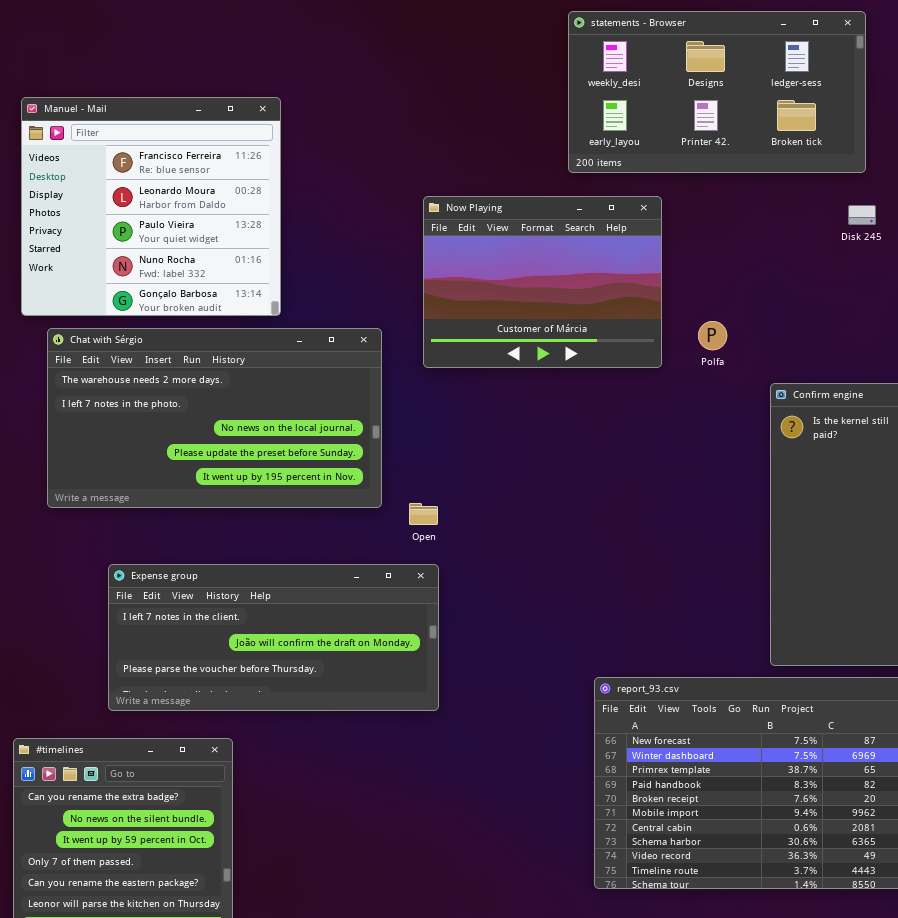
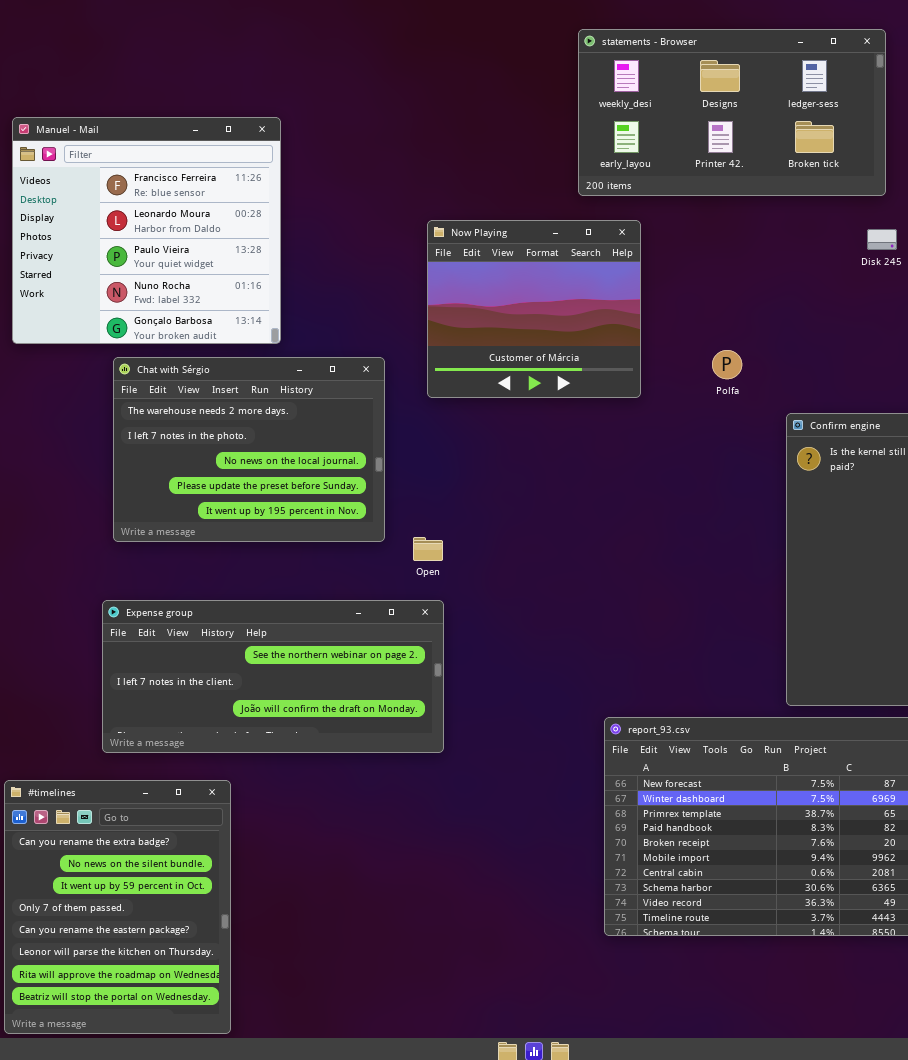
Now Playing: [423,196,662,368] -> [427,220,641,398], resized
Chat with Sérgio: [47,328,382,508] -> [113,357,385,542], resized
Expense group: [108,564,439,711] -> [102,600,444,753], scrolled up 1 row

